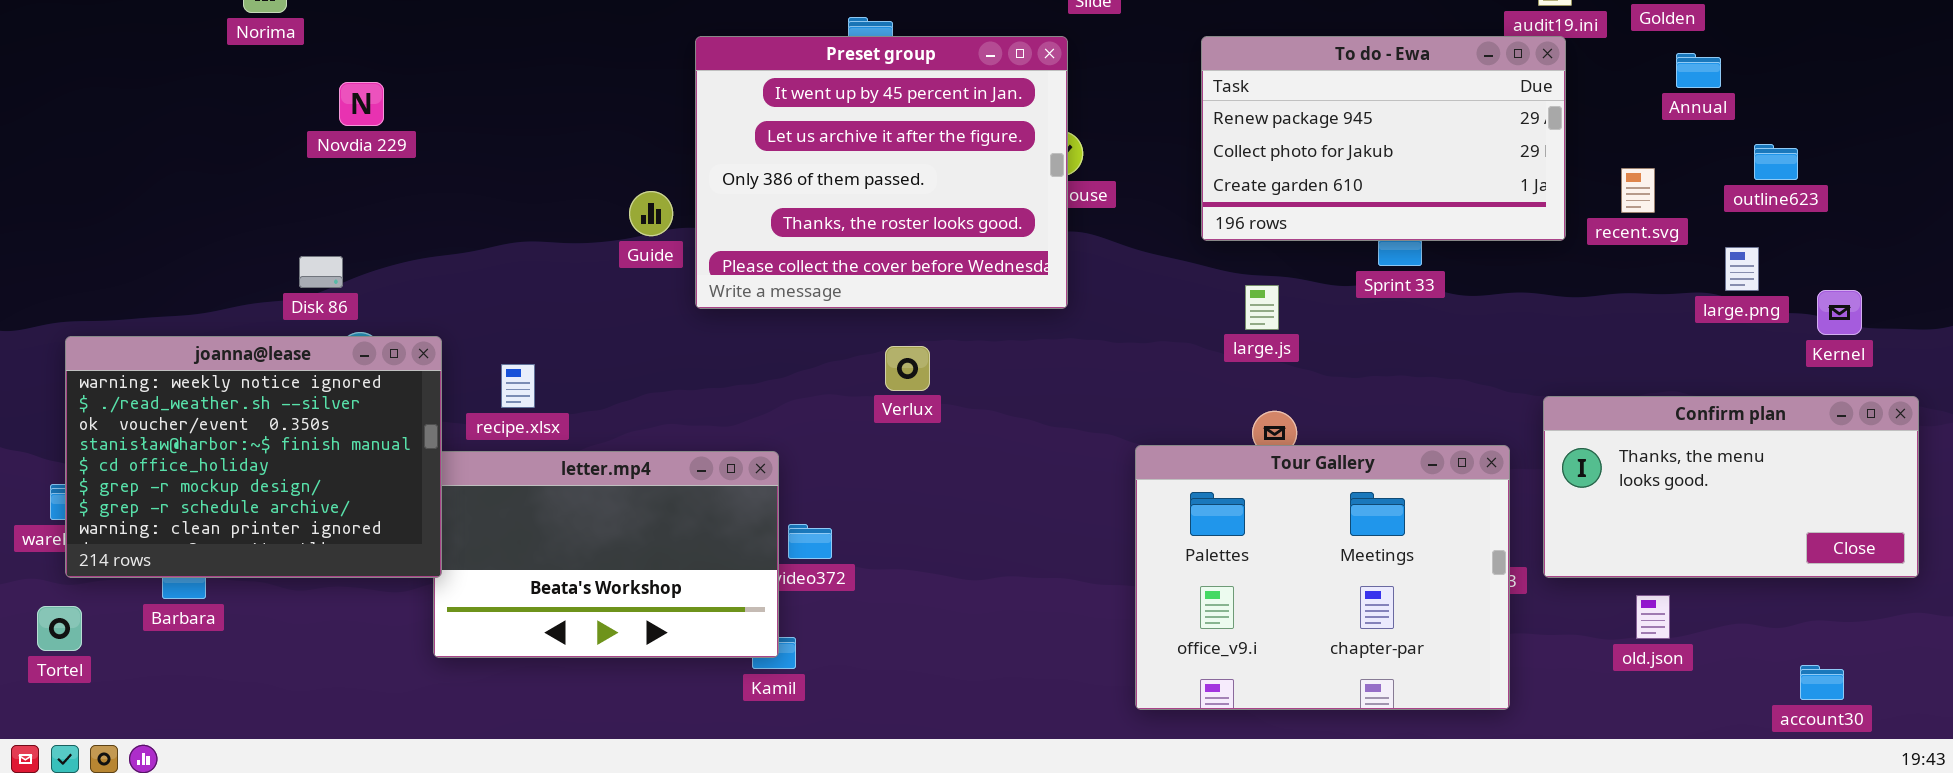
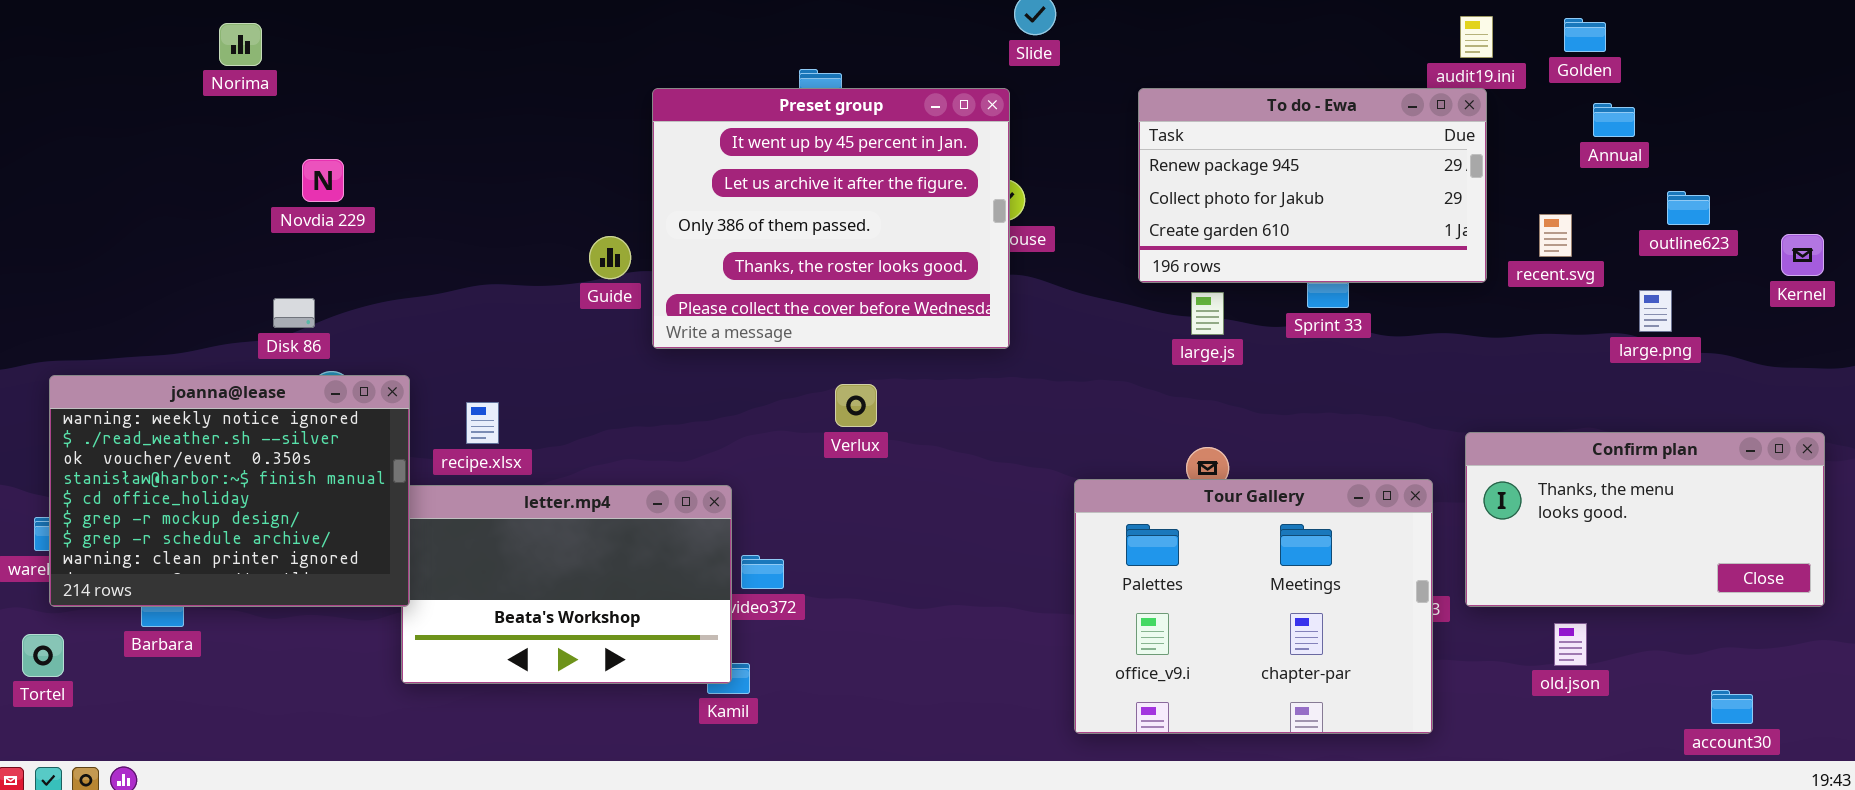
Novdia 229: [339,82,384,126] -> [302,159,344,202], moved
large.js: [1245,285,1279,330] -> [1191,292,1224,335], moved
Kernel: [1817,290,1862,335] -> [1781,234,1824,276], moved

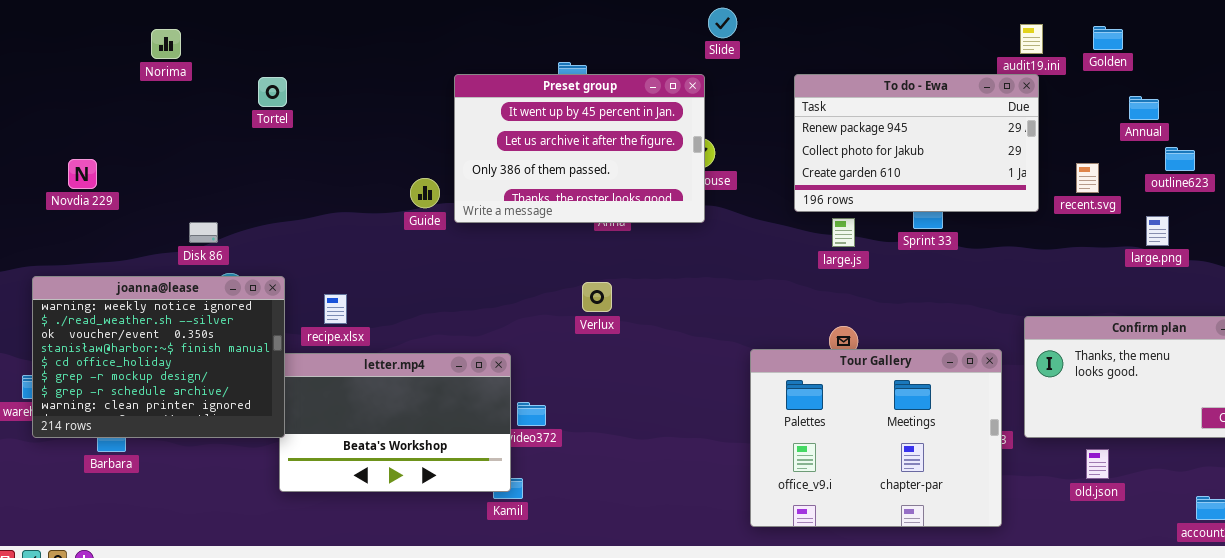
Preset group: [652,88,1010,349] -> [454,74,705,223], resized
Annual: [1593,103,1635,137] -> [1129,96,1159,120], moved
Novdia 229: [302,159,344,202] -> [68,159,97,189], moved
Tortel: [22,634,64,677] -> [258,77,287,107], moved

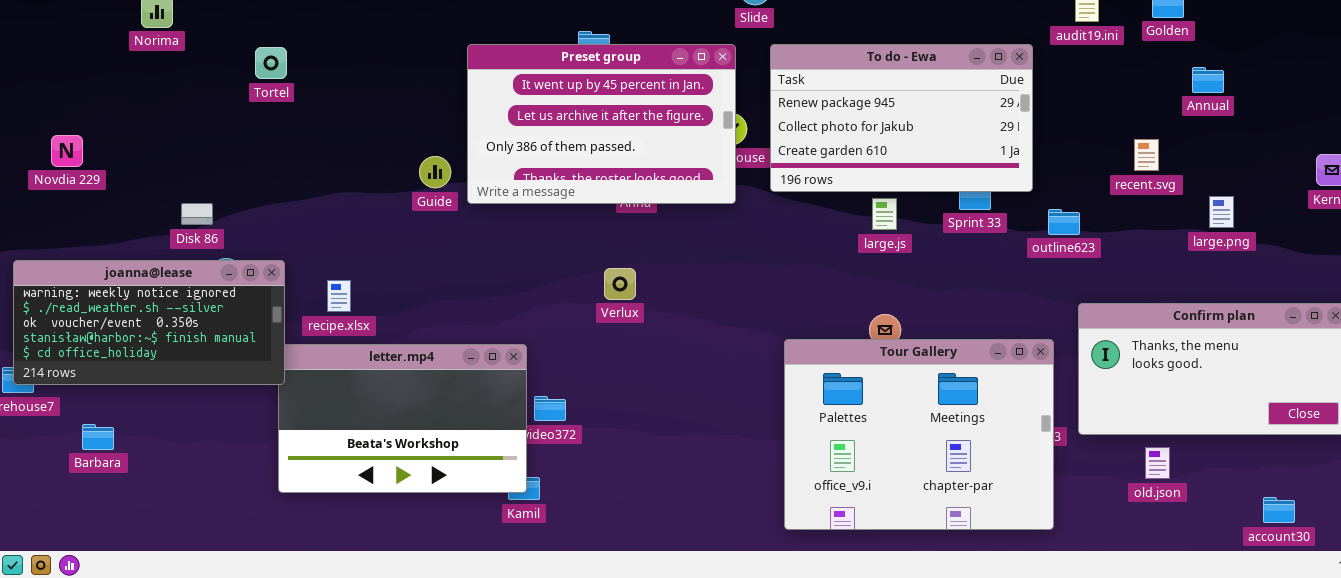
To do - Ewa: [794,74,1039,212] -> [770,44,1033,192], moved
outline623: [1165,147,1195,171] -> [1048,209,1080,235], moved
joanna@lease: [32,276,285,438] -> [13,260,285,385], resized

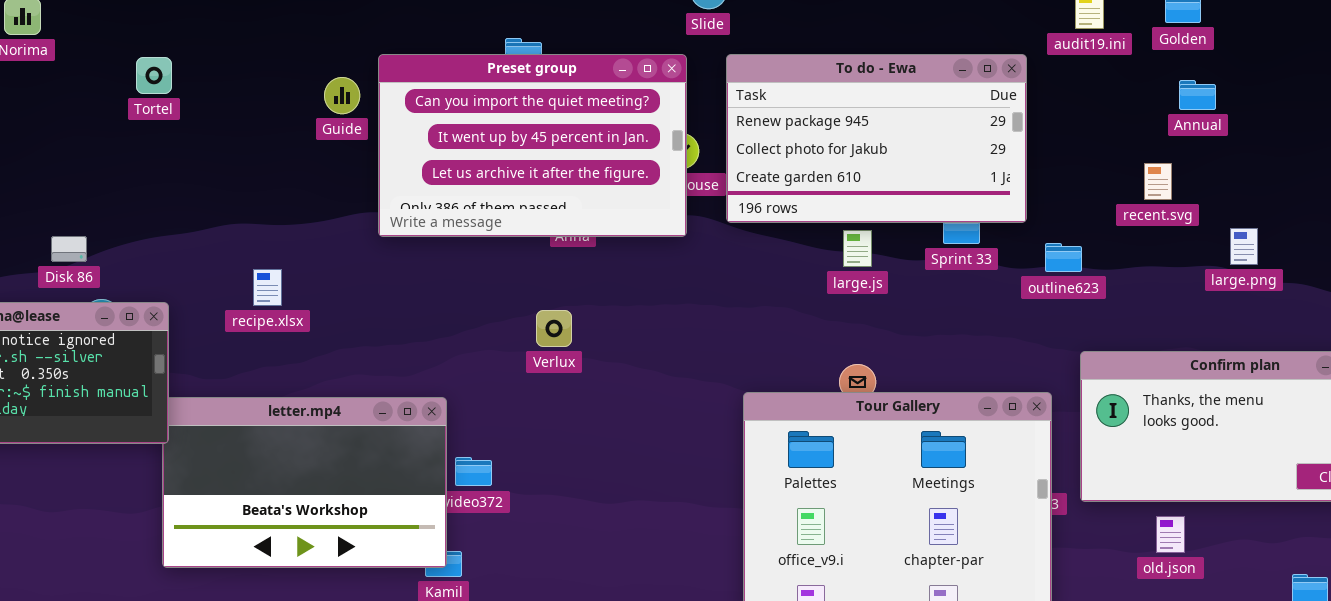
Preset group: [467,44,736,204] -> [378,54,687,237], scrolled up 1 row
Annual: [1192,67,1224,93] -> [1179,80,1216,110], moved
Guide: [419,156,451,188] -> [324,77,360,114], moved
recipe.xlsx: [327,280,351,312] -> [253,269,282,306], moved

